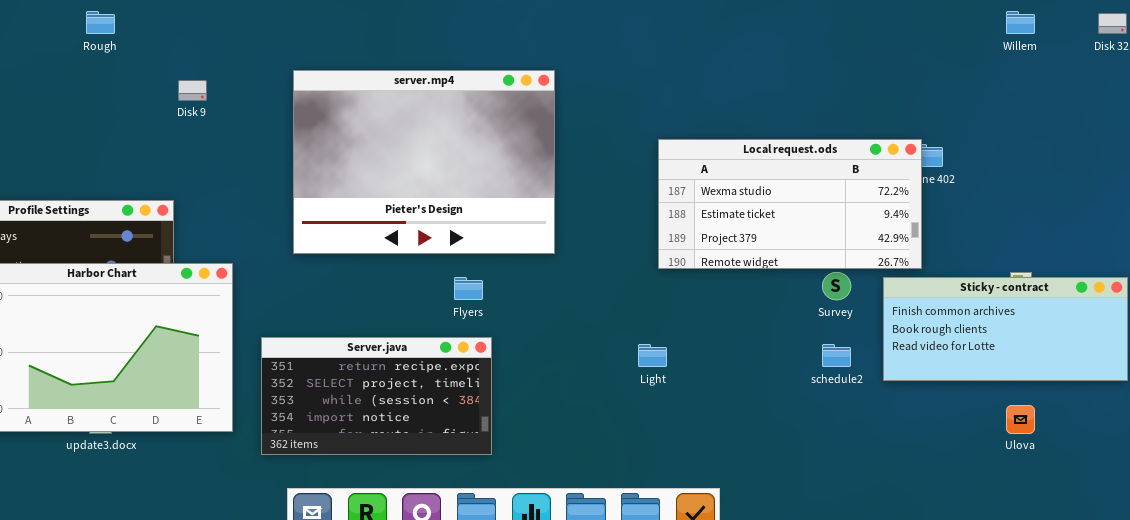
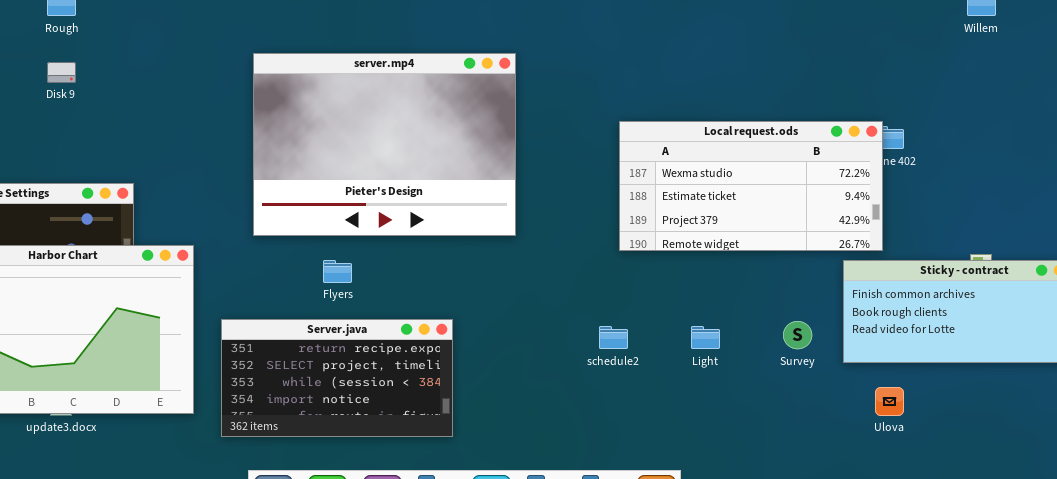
Disk 9: [178,80,207,101] -> [47,62,76,83], moved
Survey: [822,272,851,300] -> [783,321,812,349], moved
Flyers: [454,277,483,300] -> [323,260,352,283], moved
Light: [638,344,667,367] -> [691,326,720,349], moved
schedule2: [822,344,851,367] -> [599,326,628,349], moved
Ulova: [1006,405,1035,434] -> [875,387,904,416], moved

